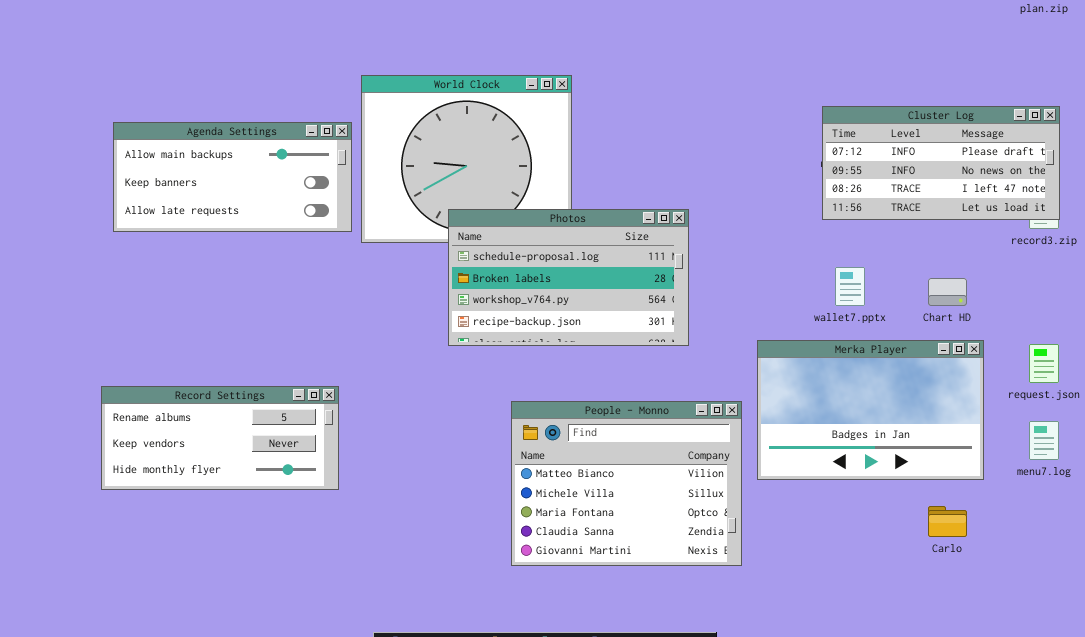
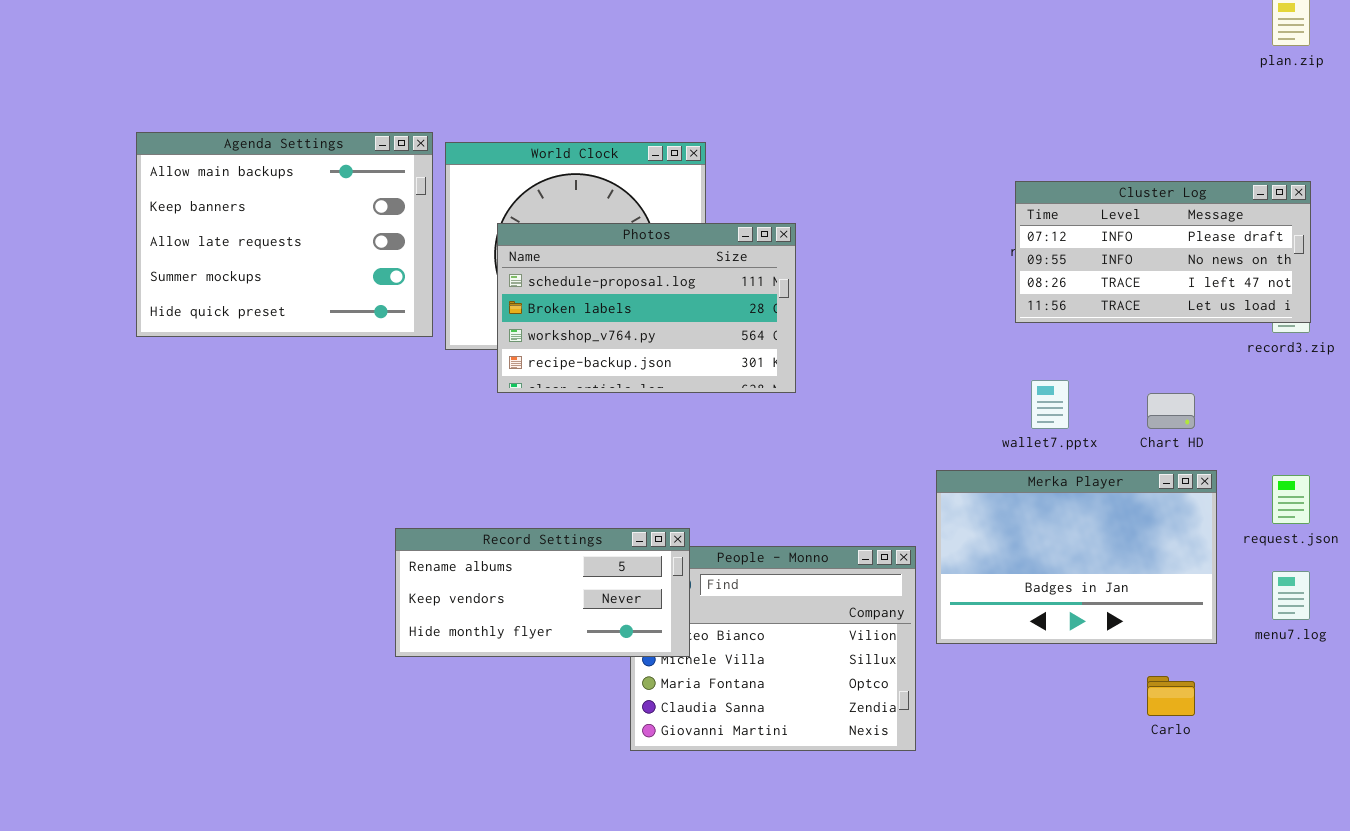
Agenda Settings: [113,122,352,232] -> [136,132,433,337], resized
Photos: [448,209,689,346] -> [497,223,796,393], moved
Record Settings: [101,386,339,490] -> [395,528,690,657], moved

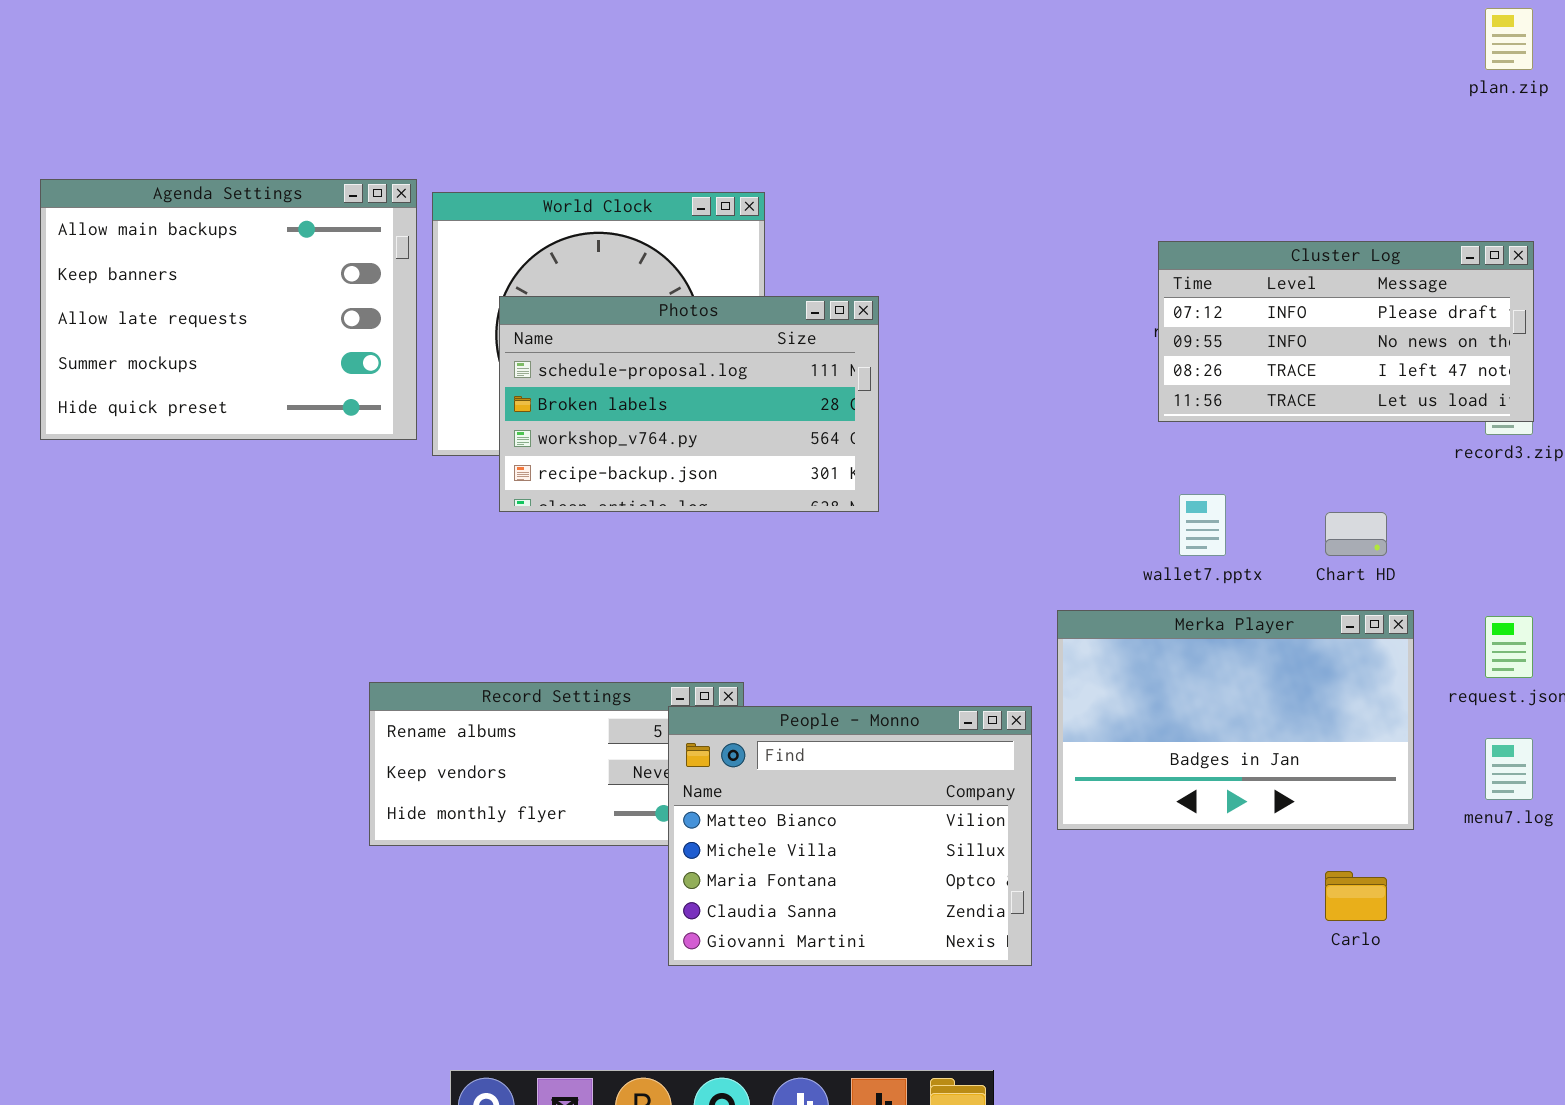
People - Monno: [630,546,916,751] -> [668,706,1032,966], raised

